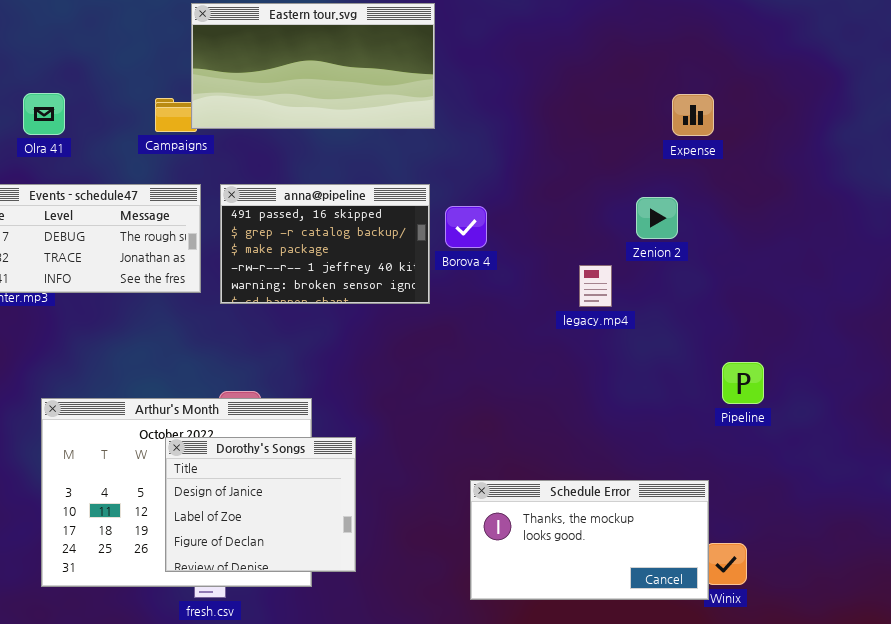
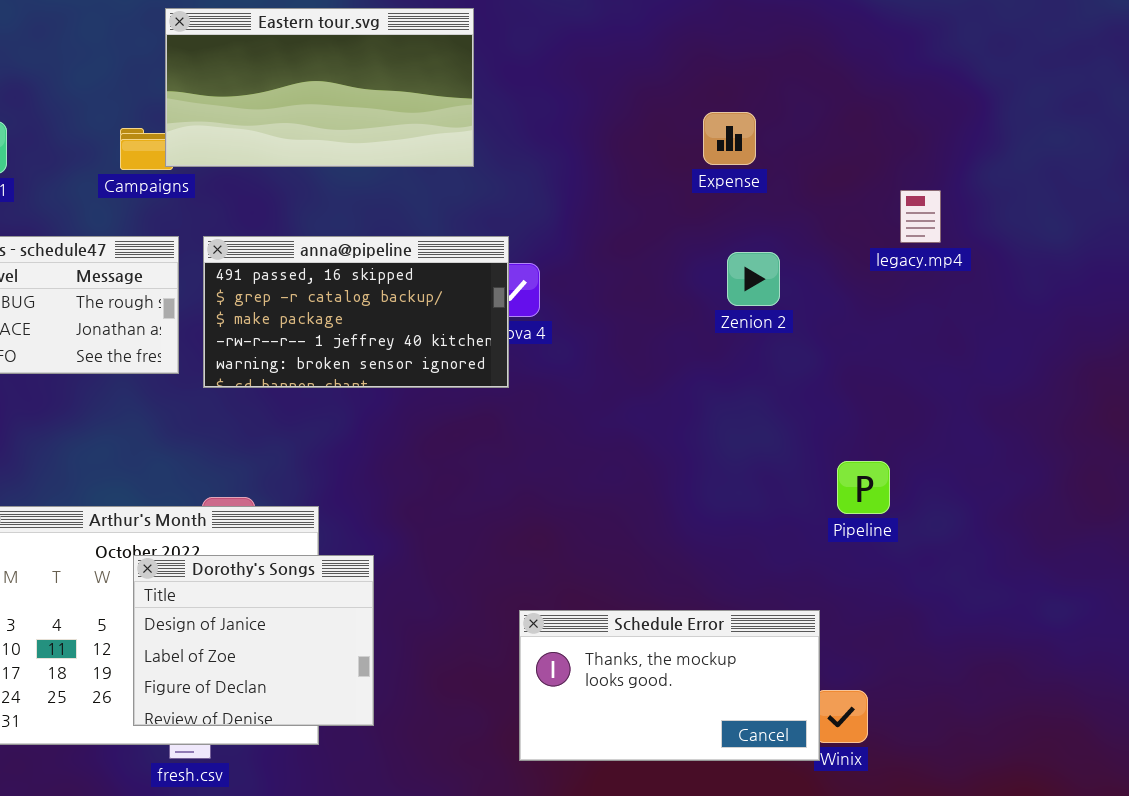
Expense: [672,94,714,136] -> [703,112,756,165], moved
anna@pipeline: [220,184,430,304] -> [203,236,509,388], resized
legacy.mp4: [579,265,612,307] -> [900,190,941,243], moved

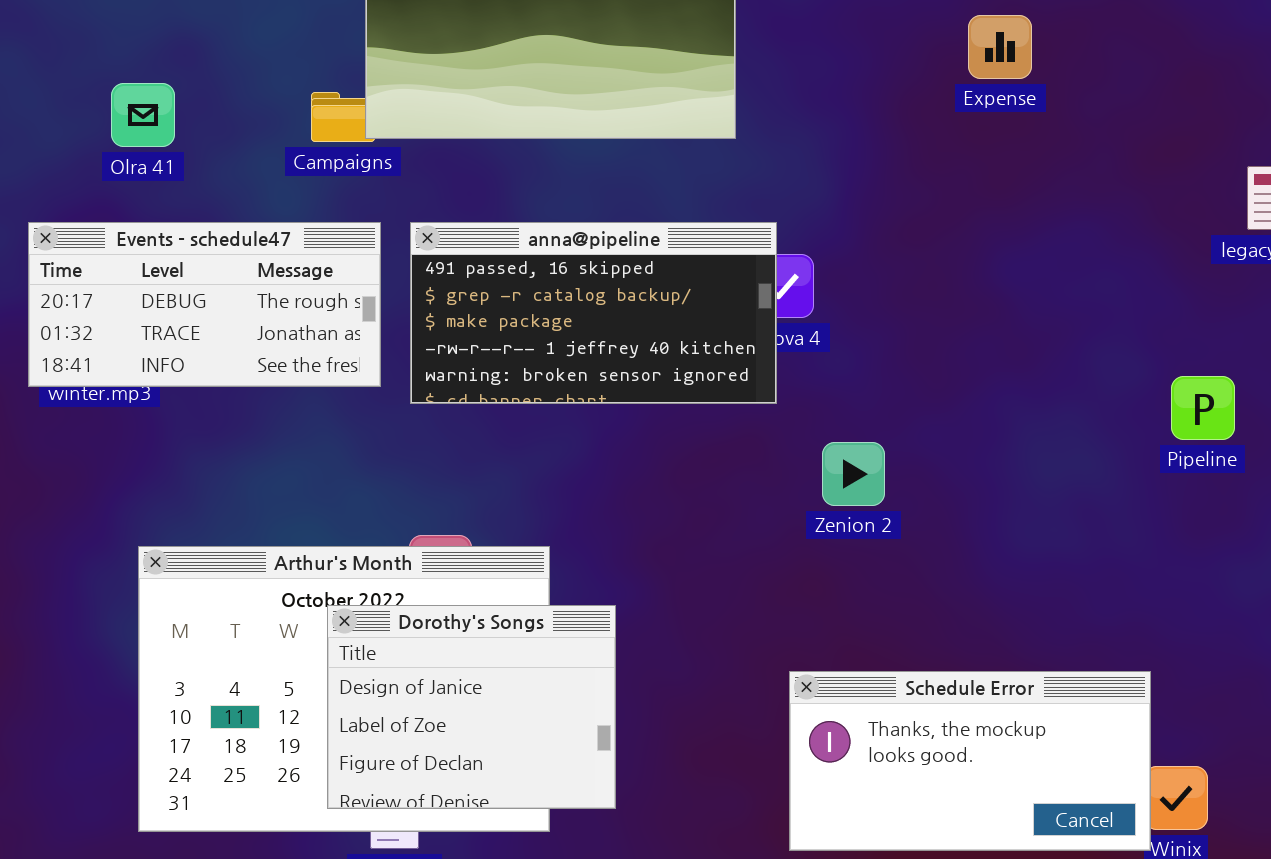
Expense: [703,112,756,165] -> [968,15,1032,79], moved
Zenion 2: [727,252,780,306] -> [822,442,885,506], moved
Pipeline: [837,461,890,514] -> [1171,376,1235,440], moved

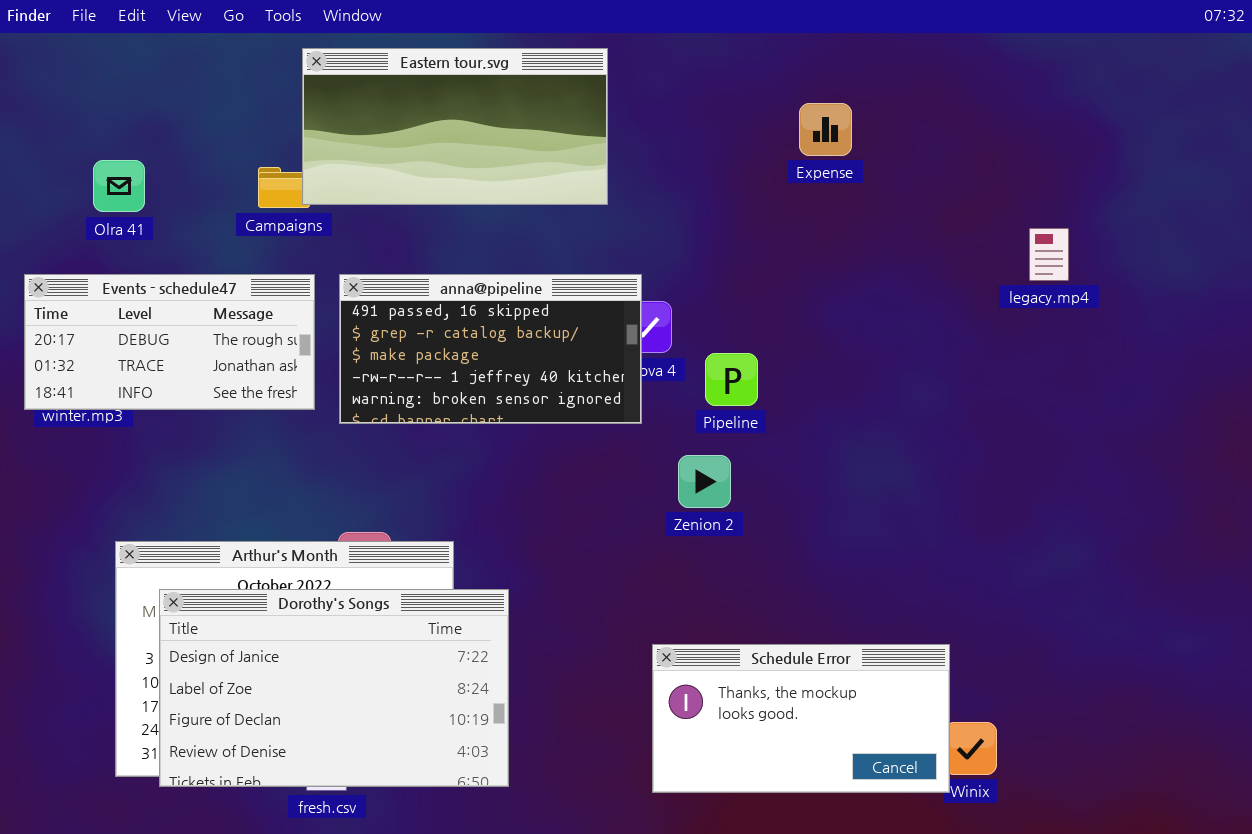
Pipeline: [1171,376,1235,440] -> [705,353,758,406], moved
Dorothy's Songs: [327,605,616,809] -> [159,589,509,787], resized

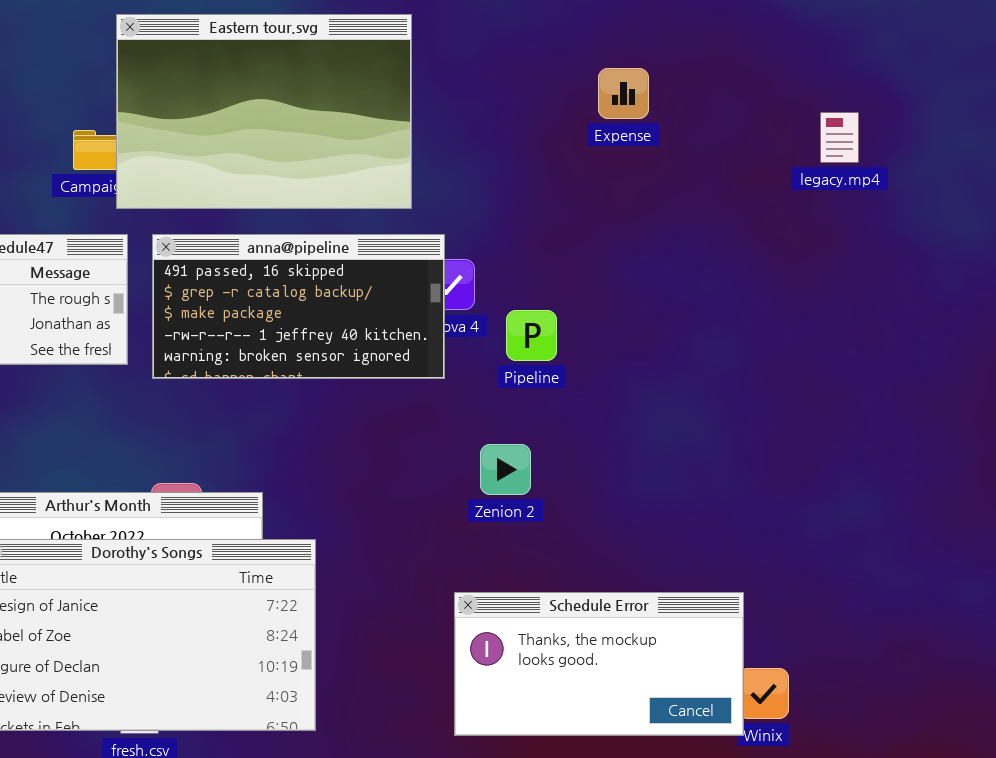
Eastern tour.svg: [302,48,608,205] -> [116,14,412,209], resized
legacy.mp4: [1029,228,1069,281] -> [820,112,859,163], moved
Zenion 2: [678,455,731,508] -> [480,444,531,495], moved

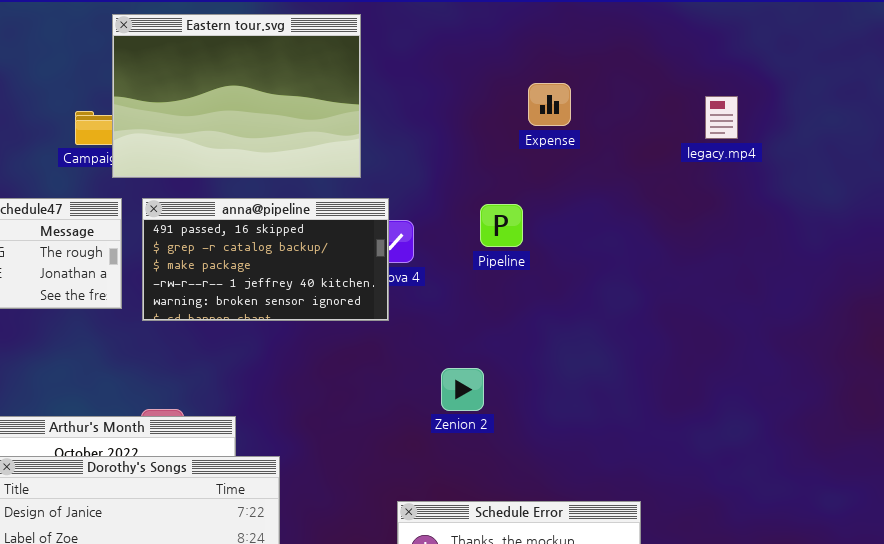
Expense: [598,68,649,119] -> [528,83,571,126], moved
Pipeline: [506,310,557,361] -> [480,204,523,247], moved
Zenion 2: [480,444,531,495] -> [441,368,484,411], moved

